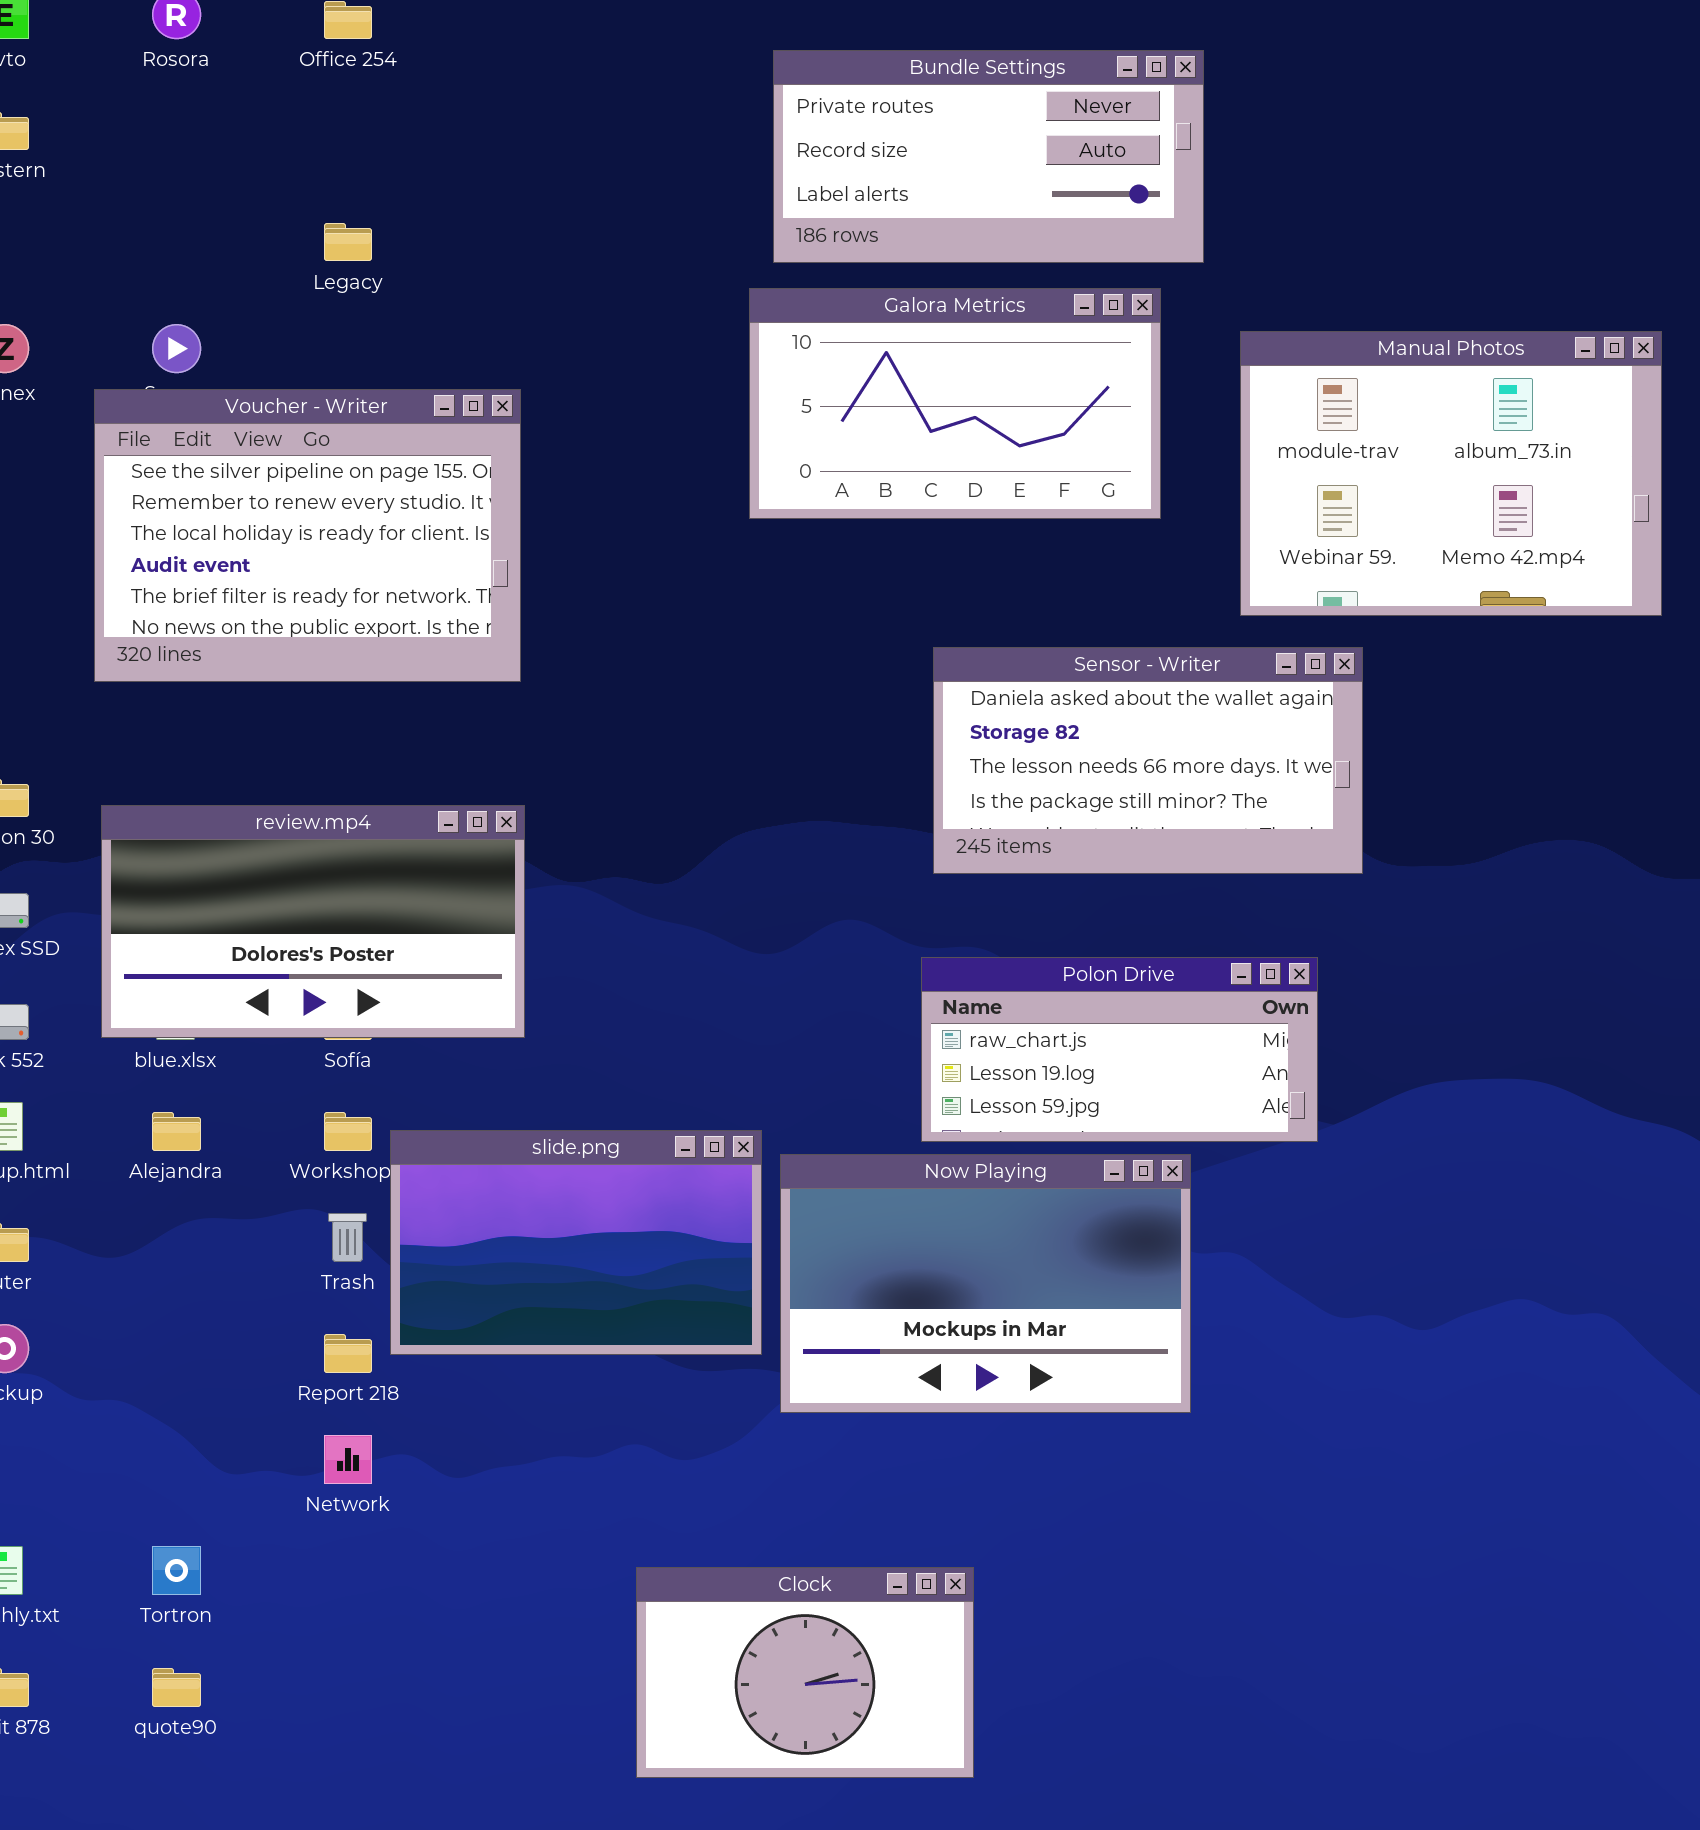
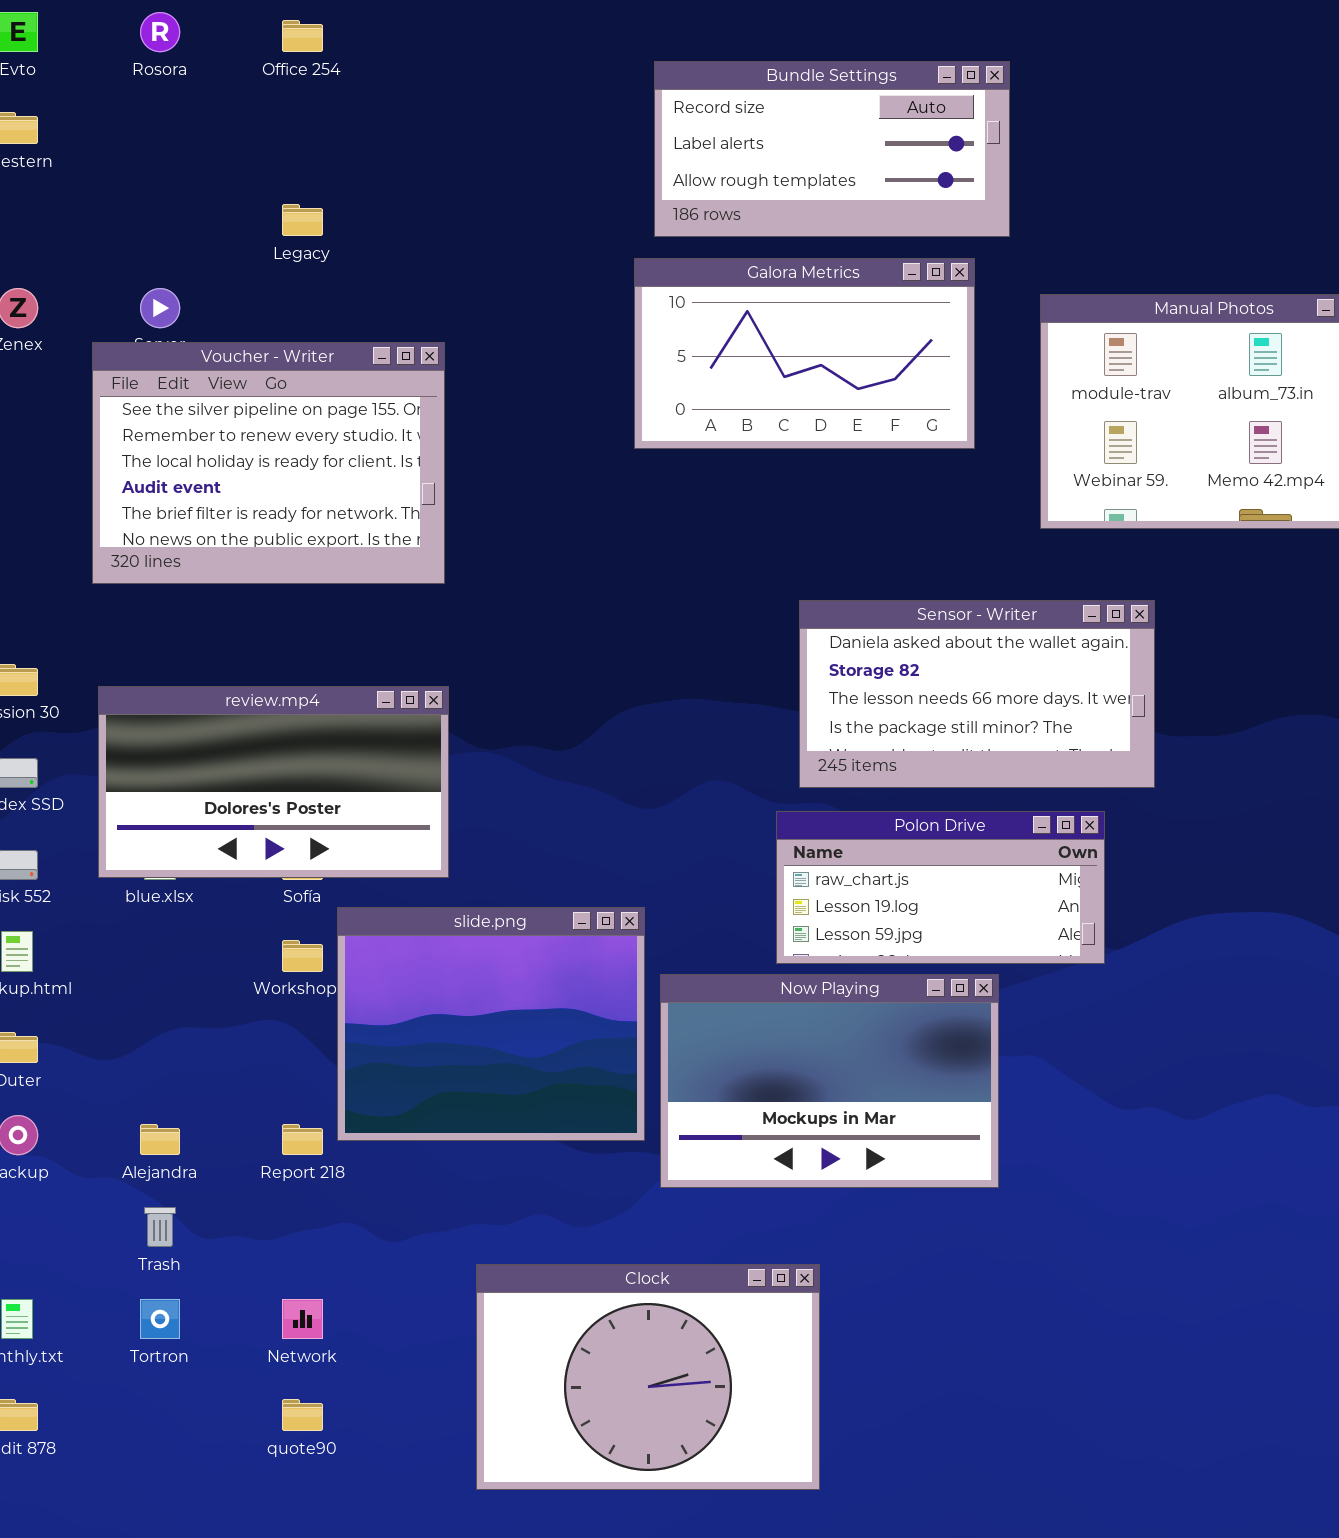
Bundle Settings: [773,50,1204,263] -> [654,61,1010,237], scrolled down 1 row
Sensor - Writer: [933,647,1363,874] -> [799,600,1155,788], moved
Alejandra: [152,1112,201,1151] -> [140,1124,180,1155], moved
slide.png: [390,1130,762,1355] -> [337,907,645,1141], resized
Trash: [328,1213,367,1262] -> [144,1207,176,1247], moved
Network: [324,1435,372,1484] -> [282,1299,323,1339], moved
Clock: [636,1567,974,1778] -> [476,1264,820,1490], resized
quote90: [152,1668,201,1707] -> [282,1399,323,1431], moved

